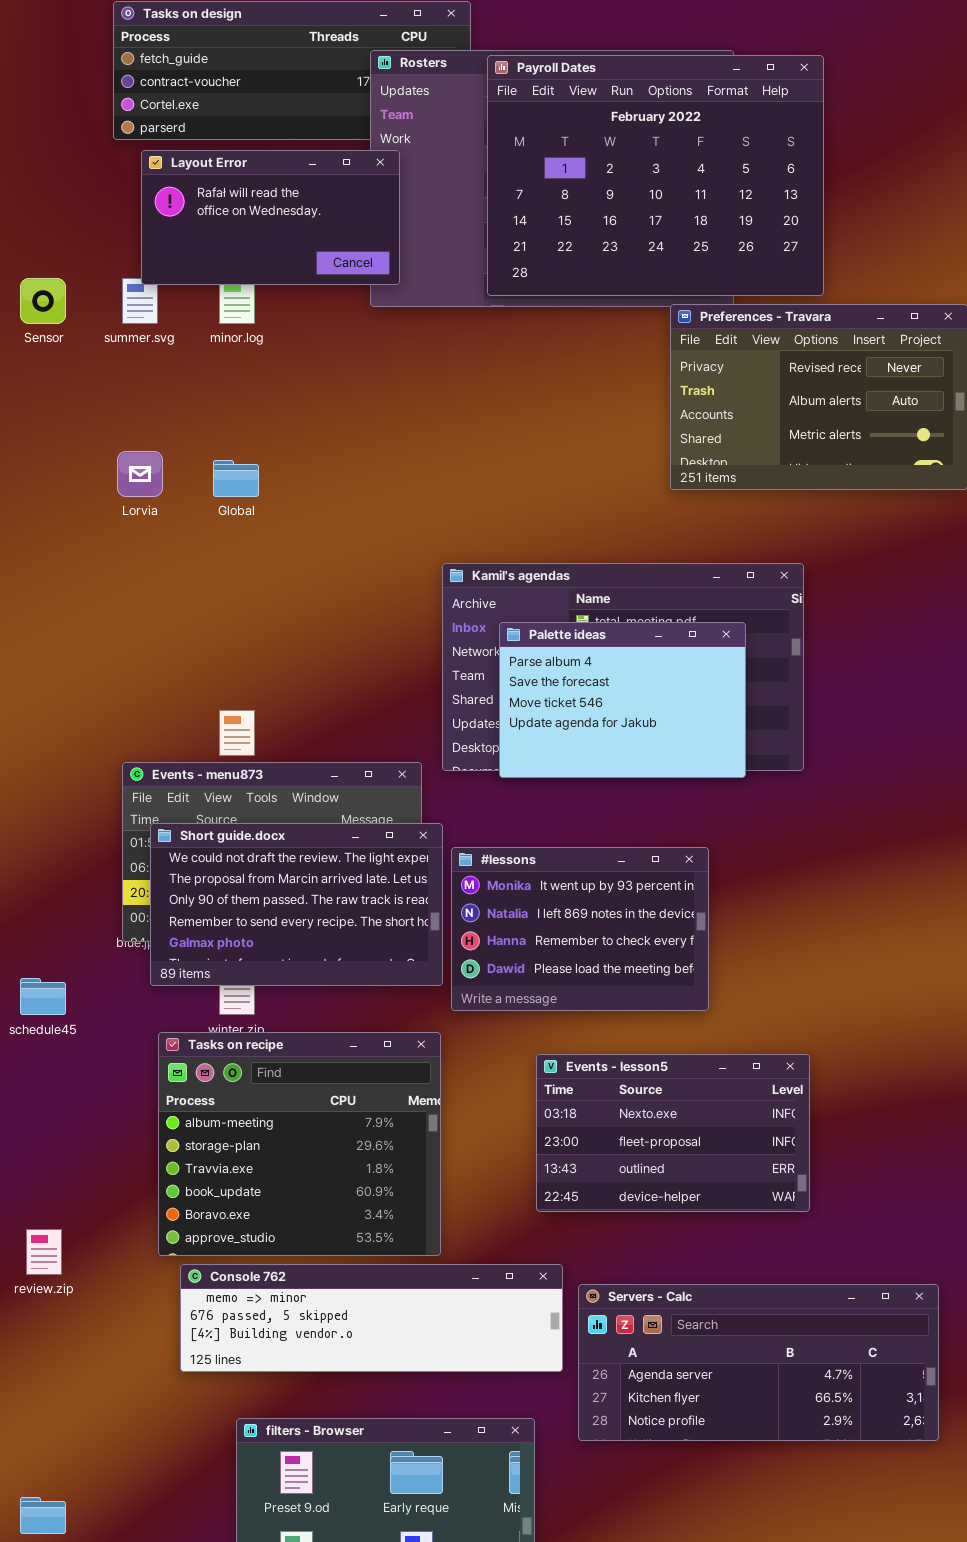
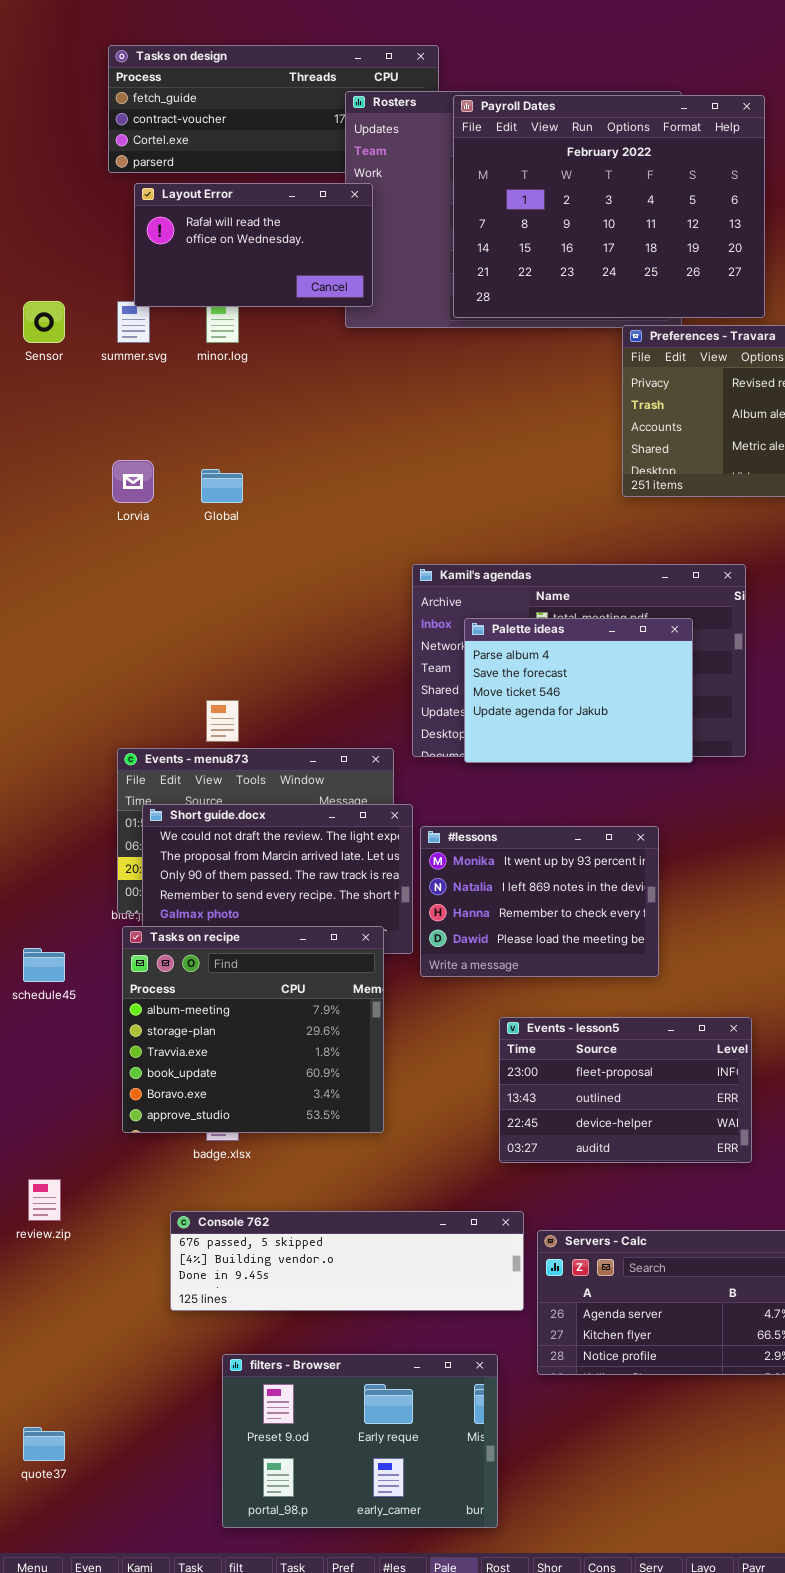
Tasks on recipe: [158,1032,441,1256] -> [122,926,384,1133], moved
Events - lesson5: [536,1054,810,1212] -> [499,1017,752,1163], scrolled down 1 row
Console 762: [180,1264,563,1372] -> [170,1211,524,1311], scrolled down 1 row

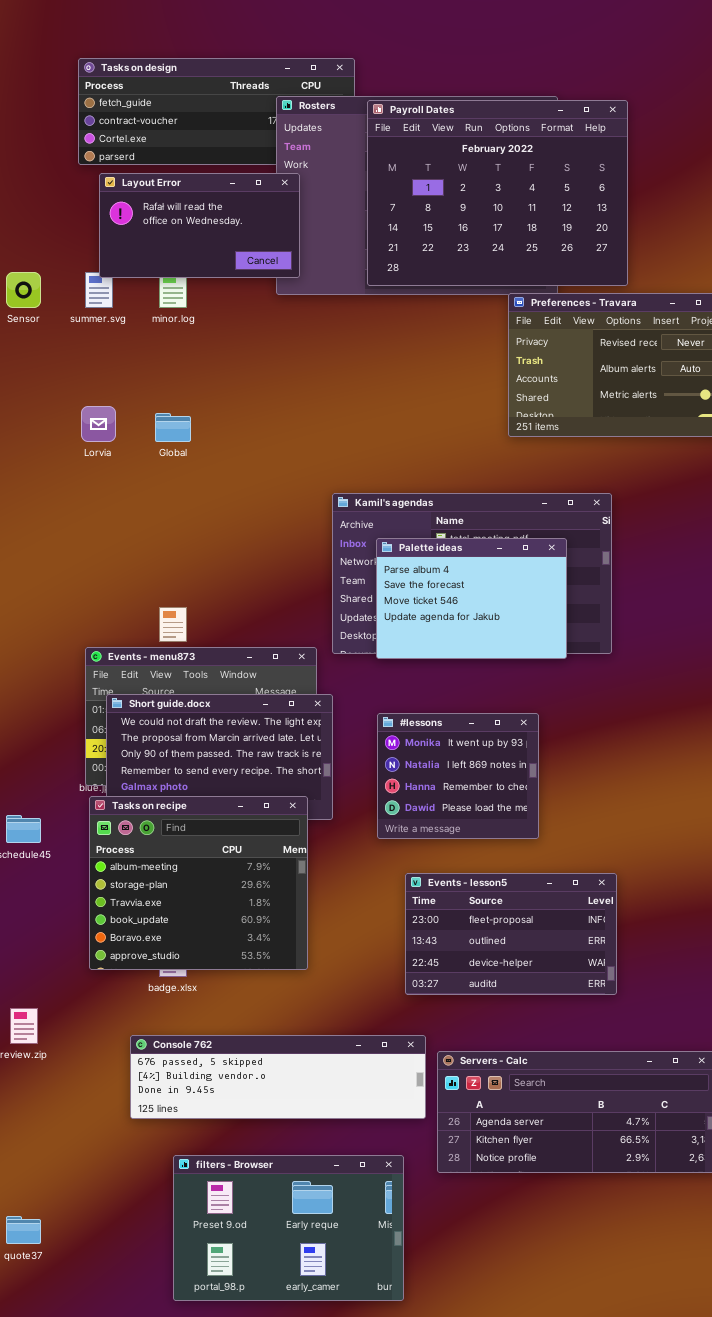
#lessons: [420,826,659,977] -> [377,713,539,839], resized

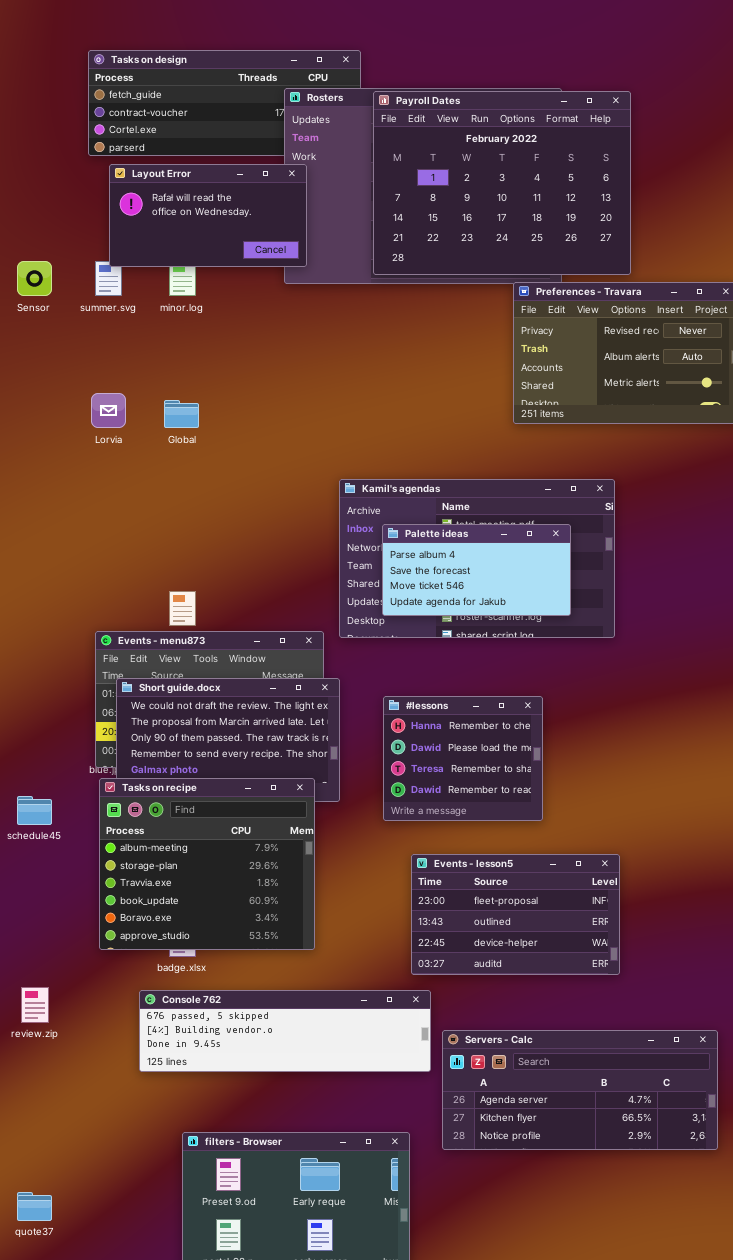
Palette ideas: [376,538,567,659] -> [382,524,571,616], resized
#lessons: [377,713,539,839] -> [383,696,543,821], scrolled down 2 rows
Console 762: [130,1035,426,1119] -> [139,990,431,1072], moved

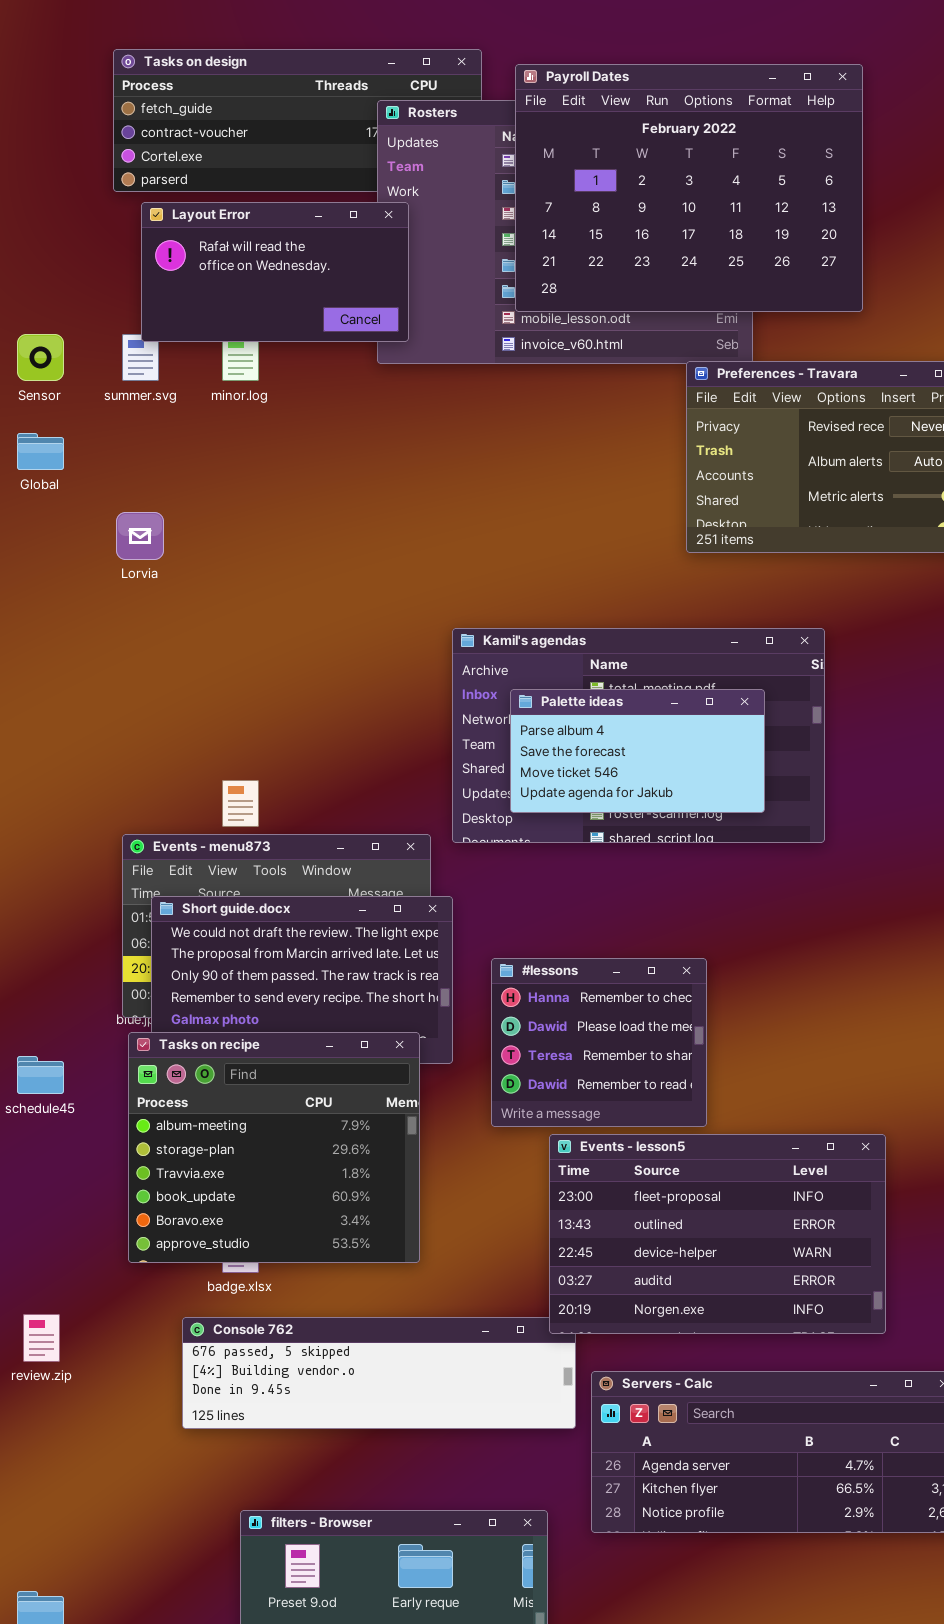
Payroll Dates: [373,91,631,275] -> [515,64,863,312], moved
Global: [164,400,199,428] -> [17,433,64,470], moved
#lessons: [383,696,543,821] -> [491,958,707,1127], moved
Events - lesson5: [411,854,620,975] -> [549,1134,886,1334], resized

